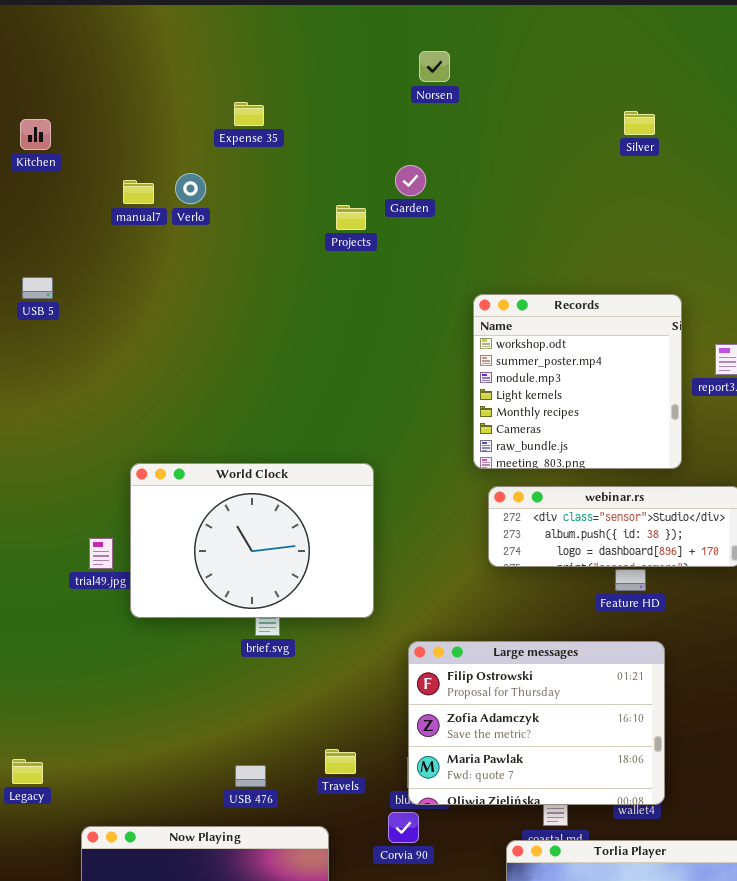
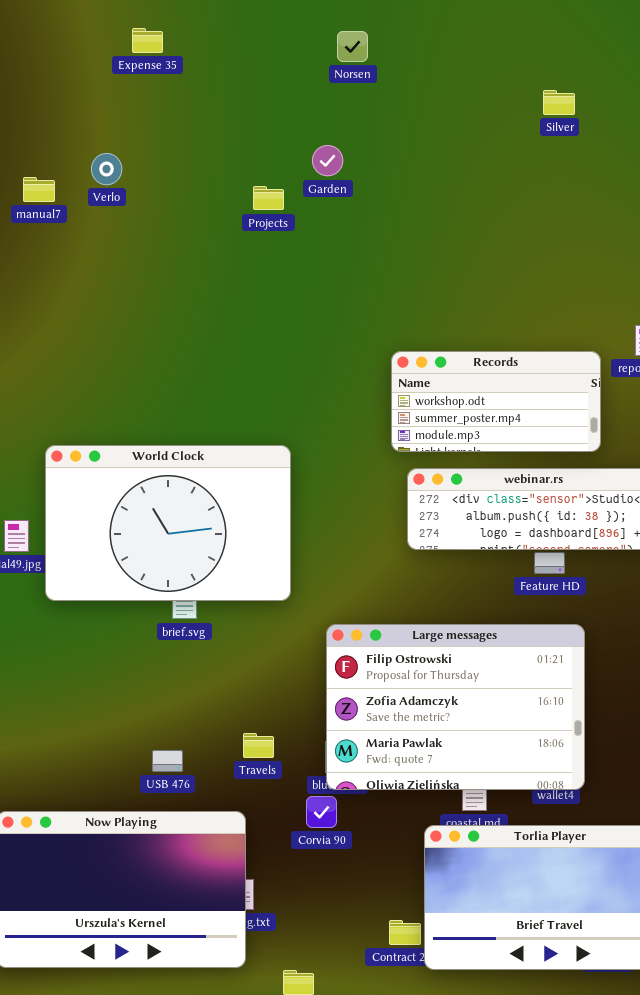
Expense 35: [234,102,264,126] -> [132,28,163,53], moved
manual7: [123,180,154,204] -> [23,177,55,202], moved
Records: [473,294,682,469] -> [391,351,601,452], resized

